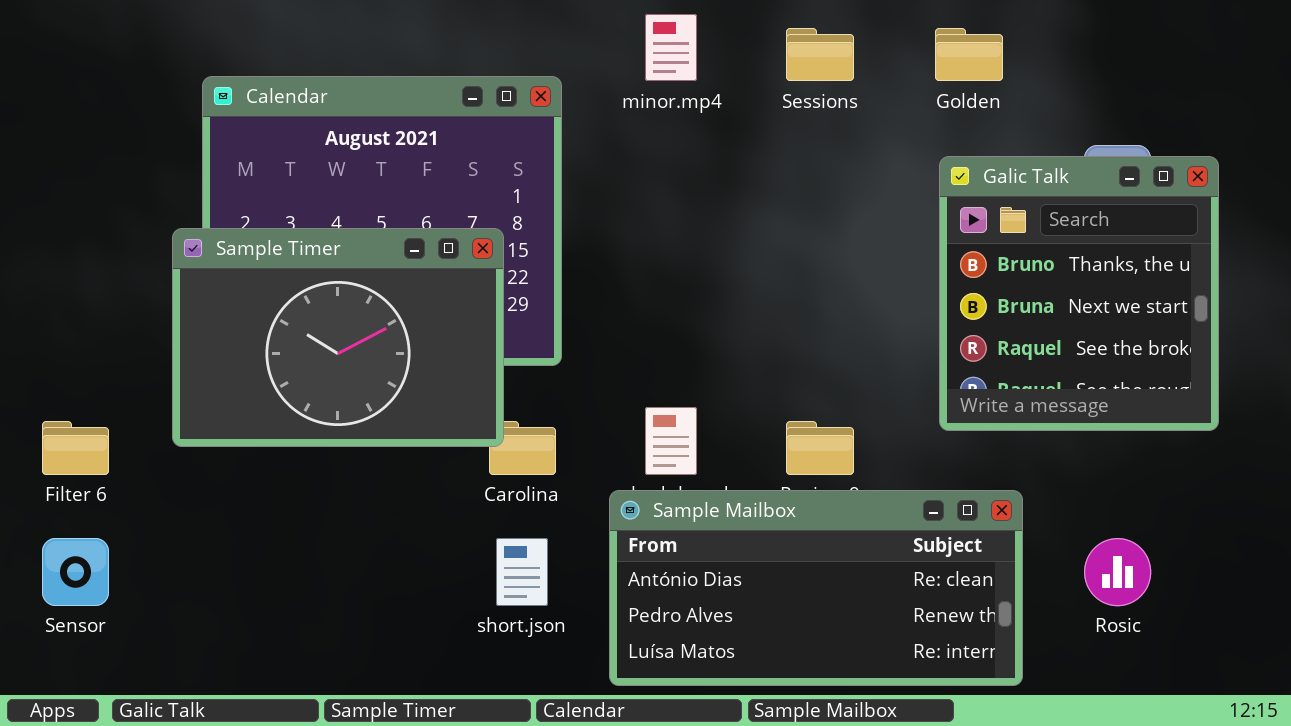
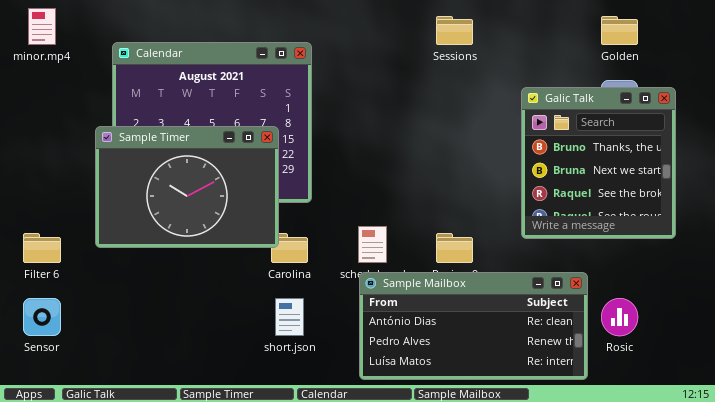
minor.mp4: [645,14,697,81] -> [28,8,56,45], moved
Golden: [935,28,1003,81] -> [601,16,638,45], moved
Sample Mailbox: [609,490,1023,686] -> [359,272,588,380], moved

